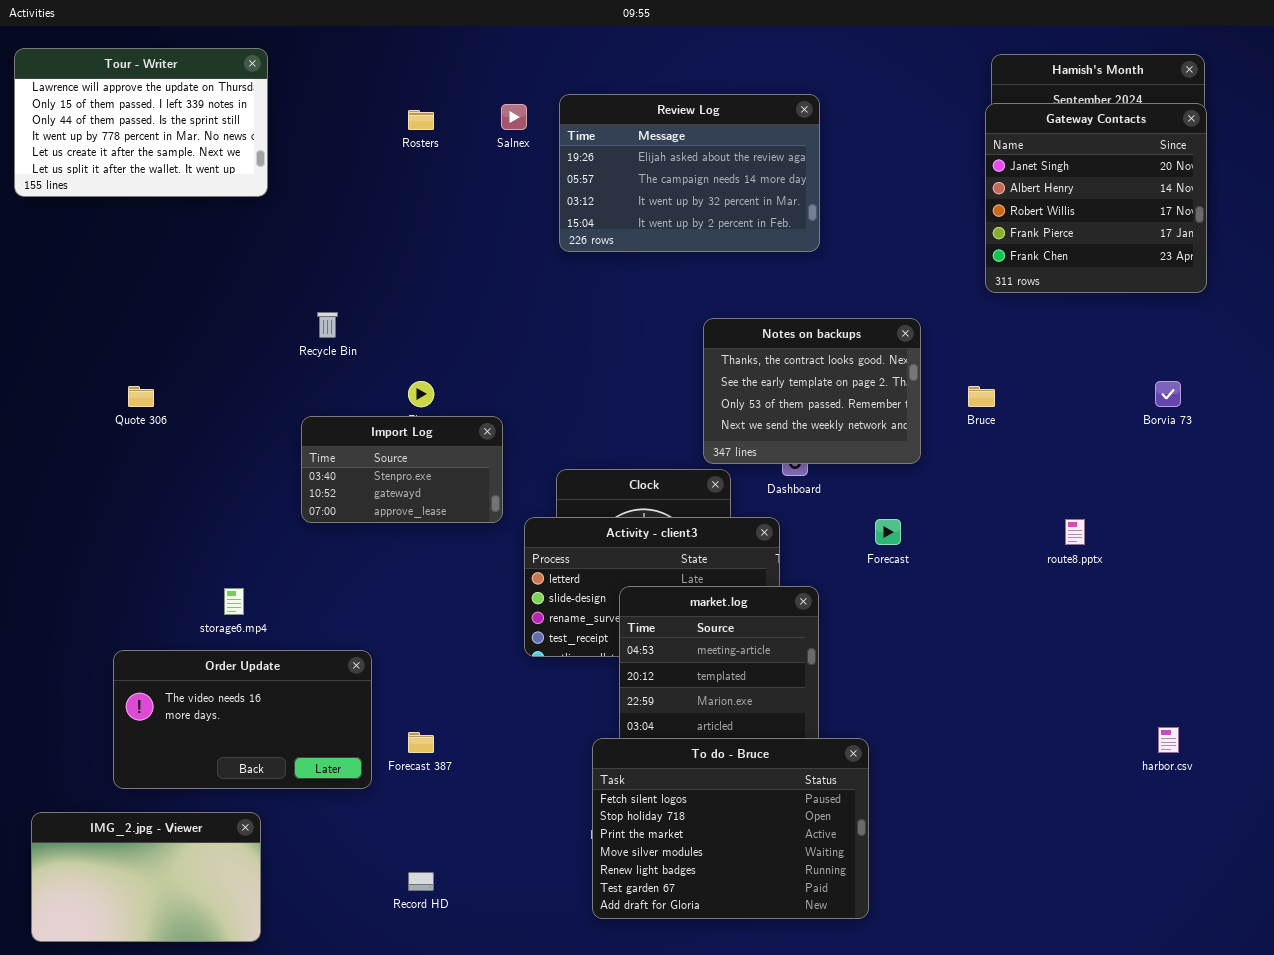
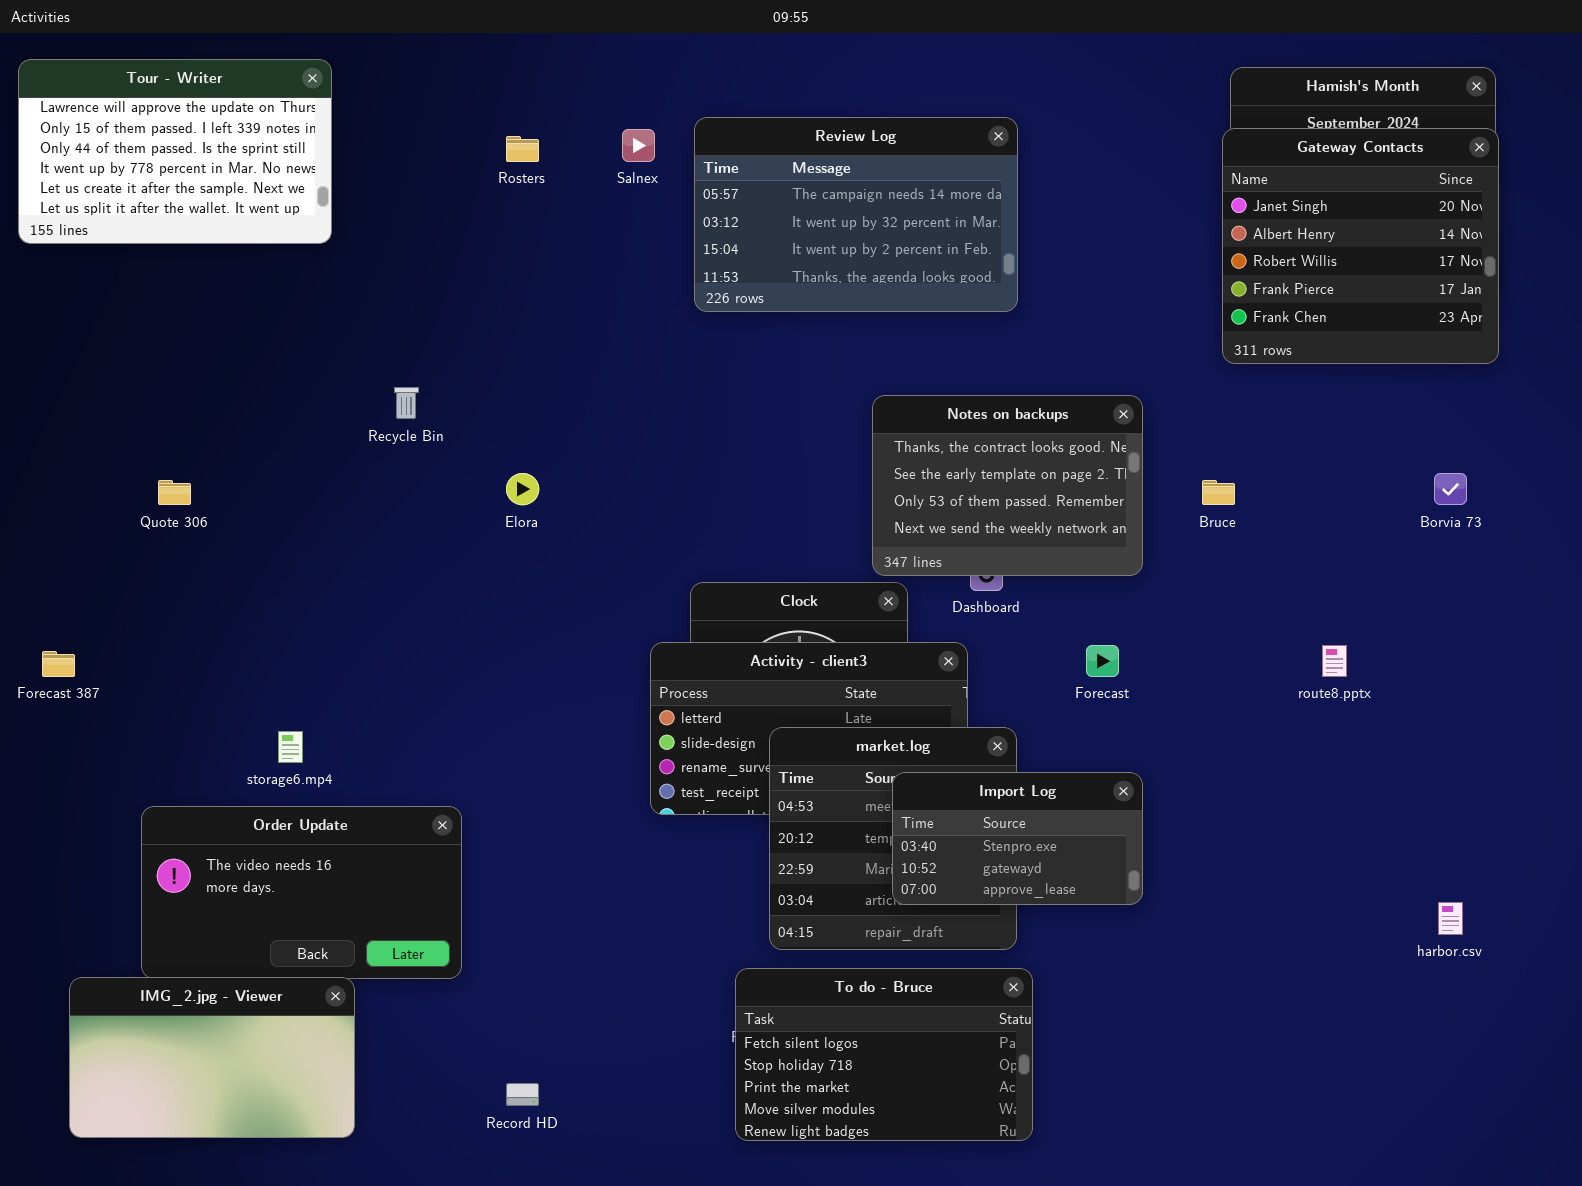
Review Log: [559,94,820,252] -> [694,117,1018,312], scrolled down 1 row
Import Log: [301,416,503,523] -> [892,772,1143,905], moved
Forecast 387: [408,732,434,753] -> [42,651,75,677], moved
To do - Bruce: [592,738,869,919] -> [735,968,1033,1141], resized
IMG_2.jpg - Viewer: [31,812,261,942] -> [69,977,355,1138], moved

